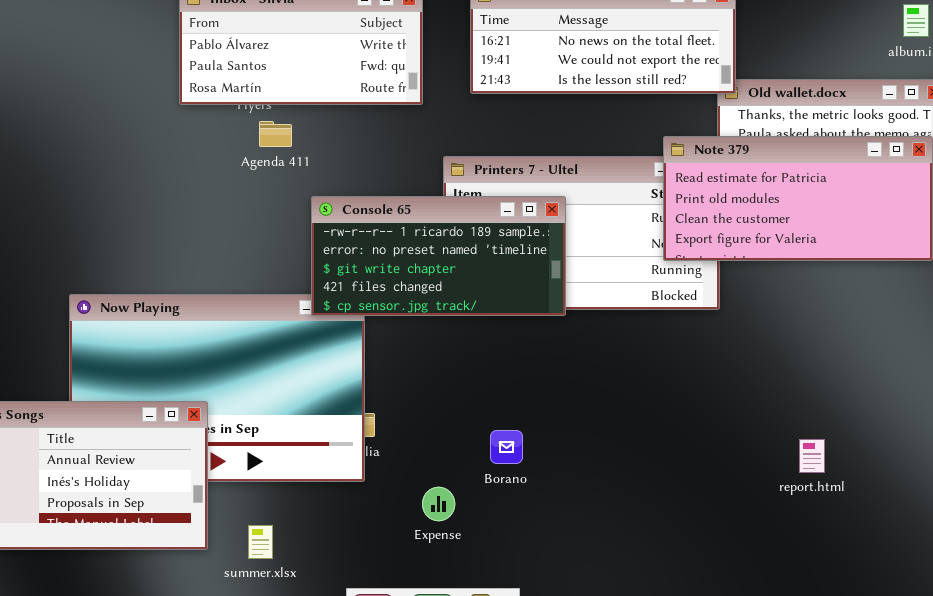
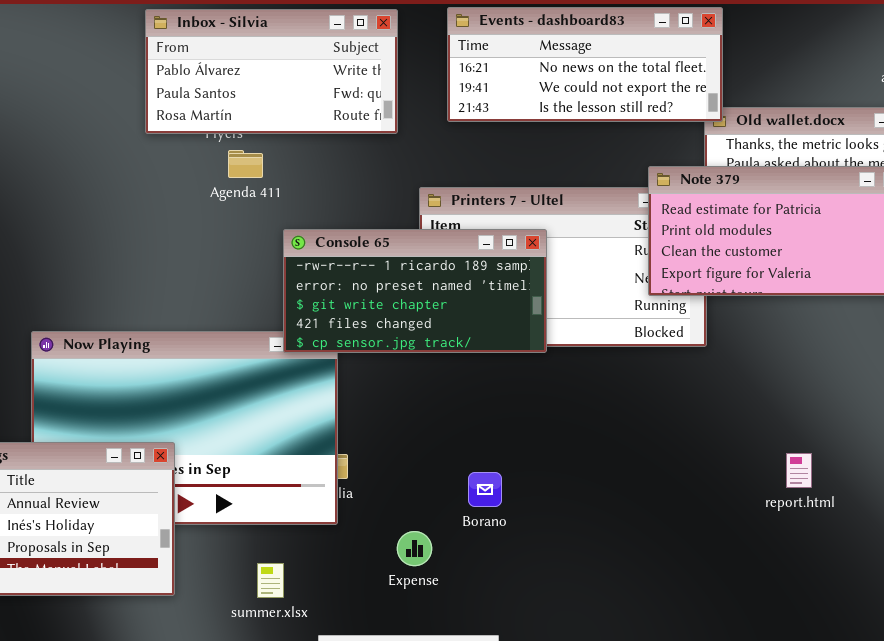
report.html: [799,439,825,473] -> [786,453,812,488], moved
summer.xlsx: [248,525,273,559] -> [257,563,284,598], moved

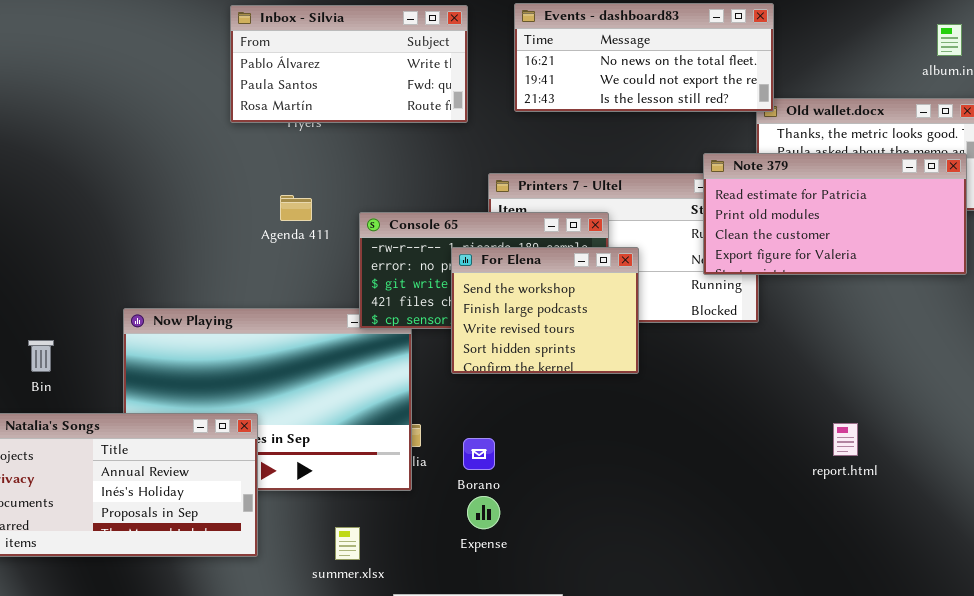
Agenda 411: [228,150,263,178] -> [280,195,312,221], moved
For Elena: none -> [451,247,639,374], opened
Borano: [468,472,502,507] -> [463,438,495,470], moved

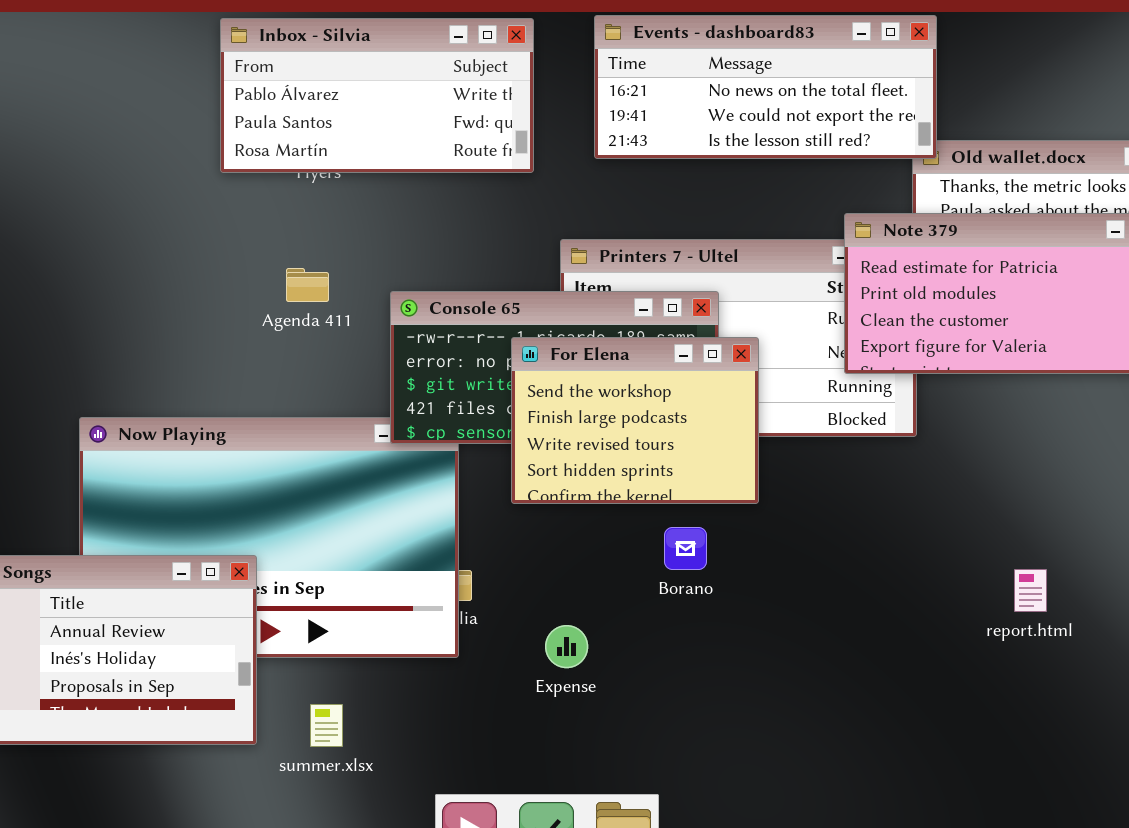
Borano: [463,438,495,470] -> [664,527,707,570], moved
Expense: [467,496,500,529] -> [545,625,588,668], moved
summer.xlsx: [335,527,360,560] -> [310,704,343,747], moved

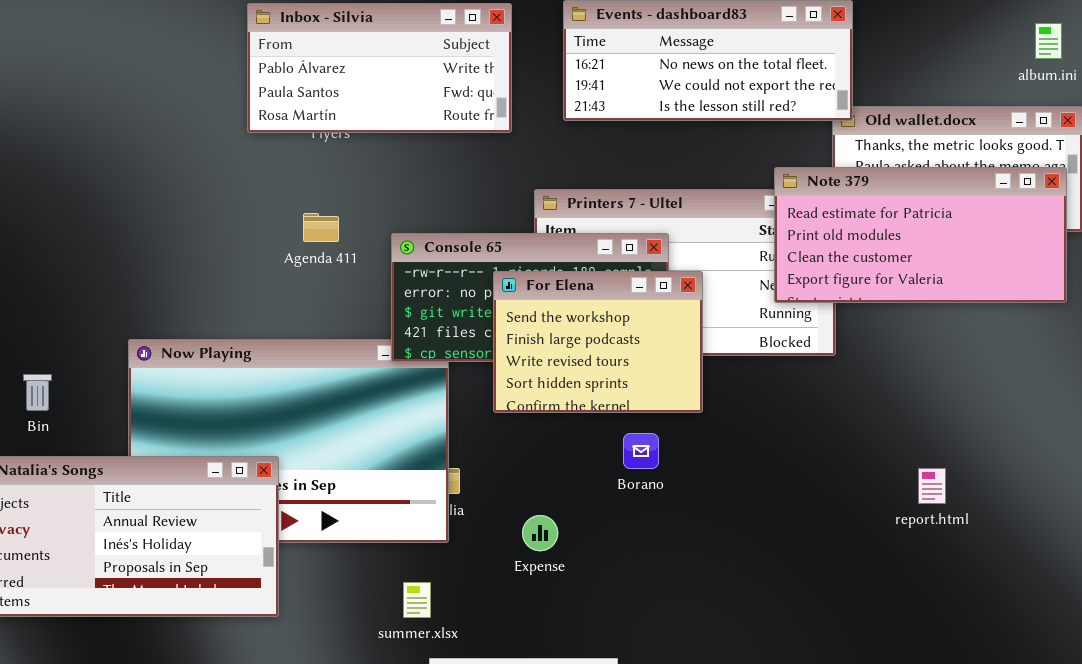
summer.xlsx: [310,704,343,747] -> [403,582,431,618], moved

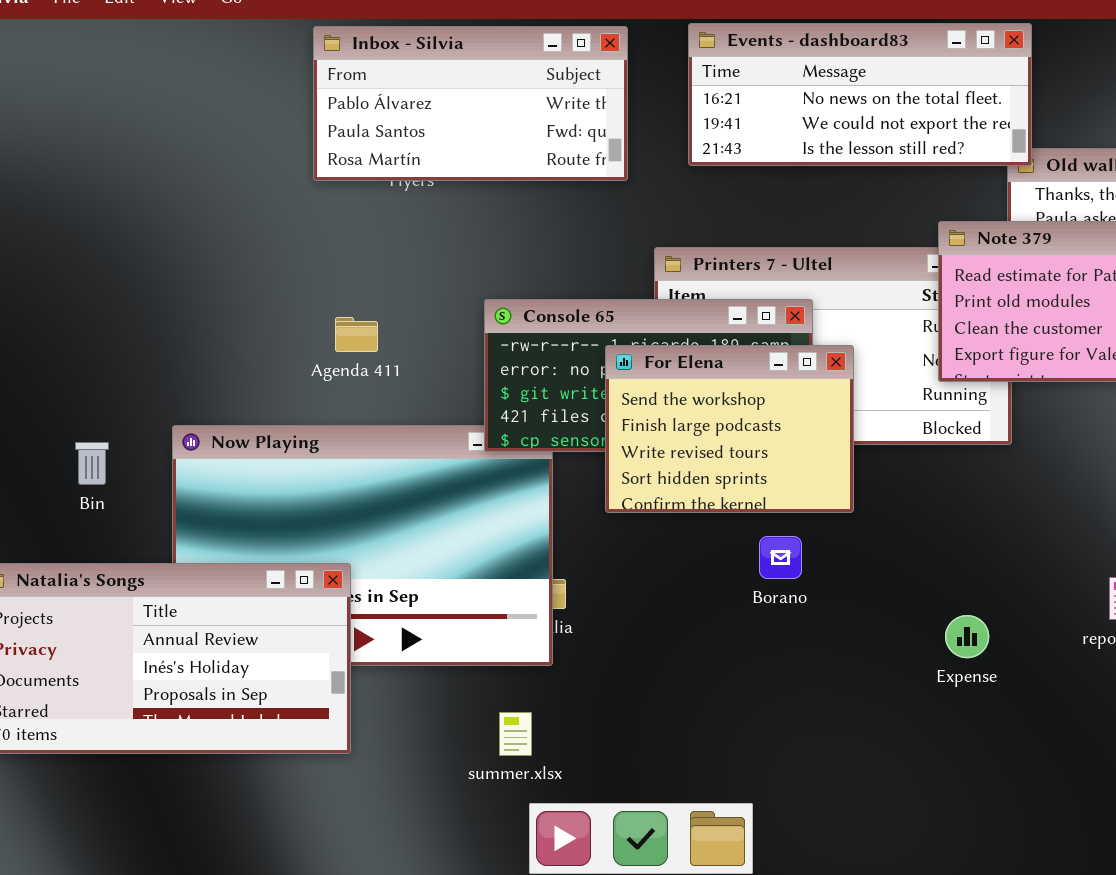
Agenda 411: [303,213,339,242] -> [335,317,378,352], moved
Bin: [23,374,52,411] -> [75,442,109,485], moved
Expense: [522,515,558,551] -> [945,615,989,658], moved

